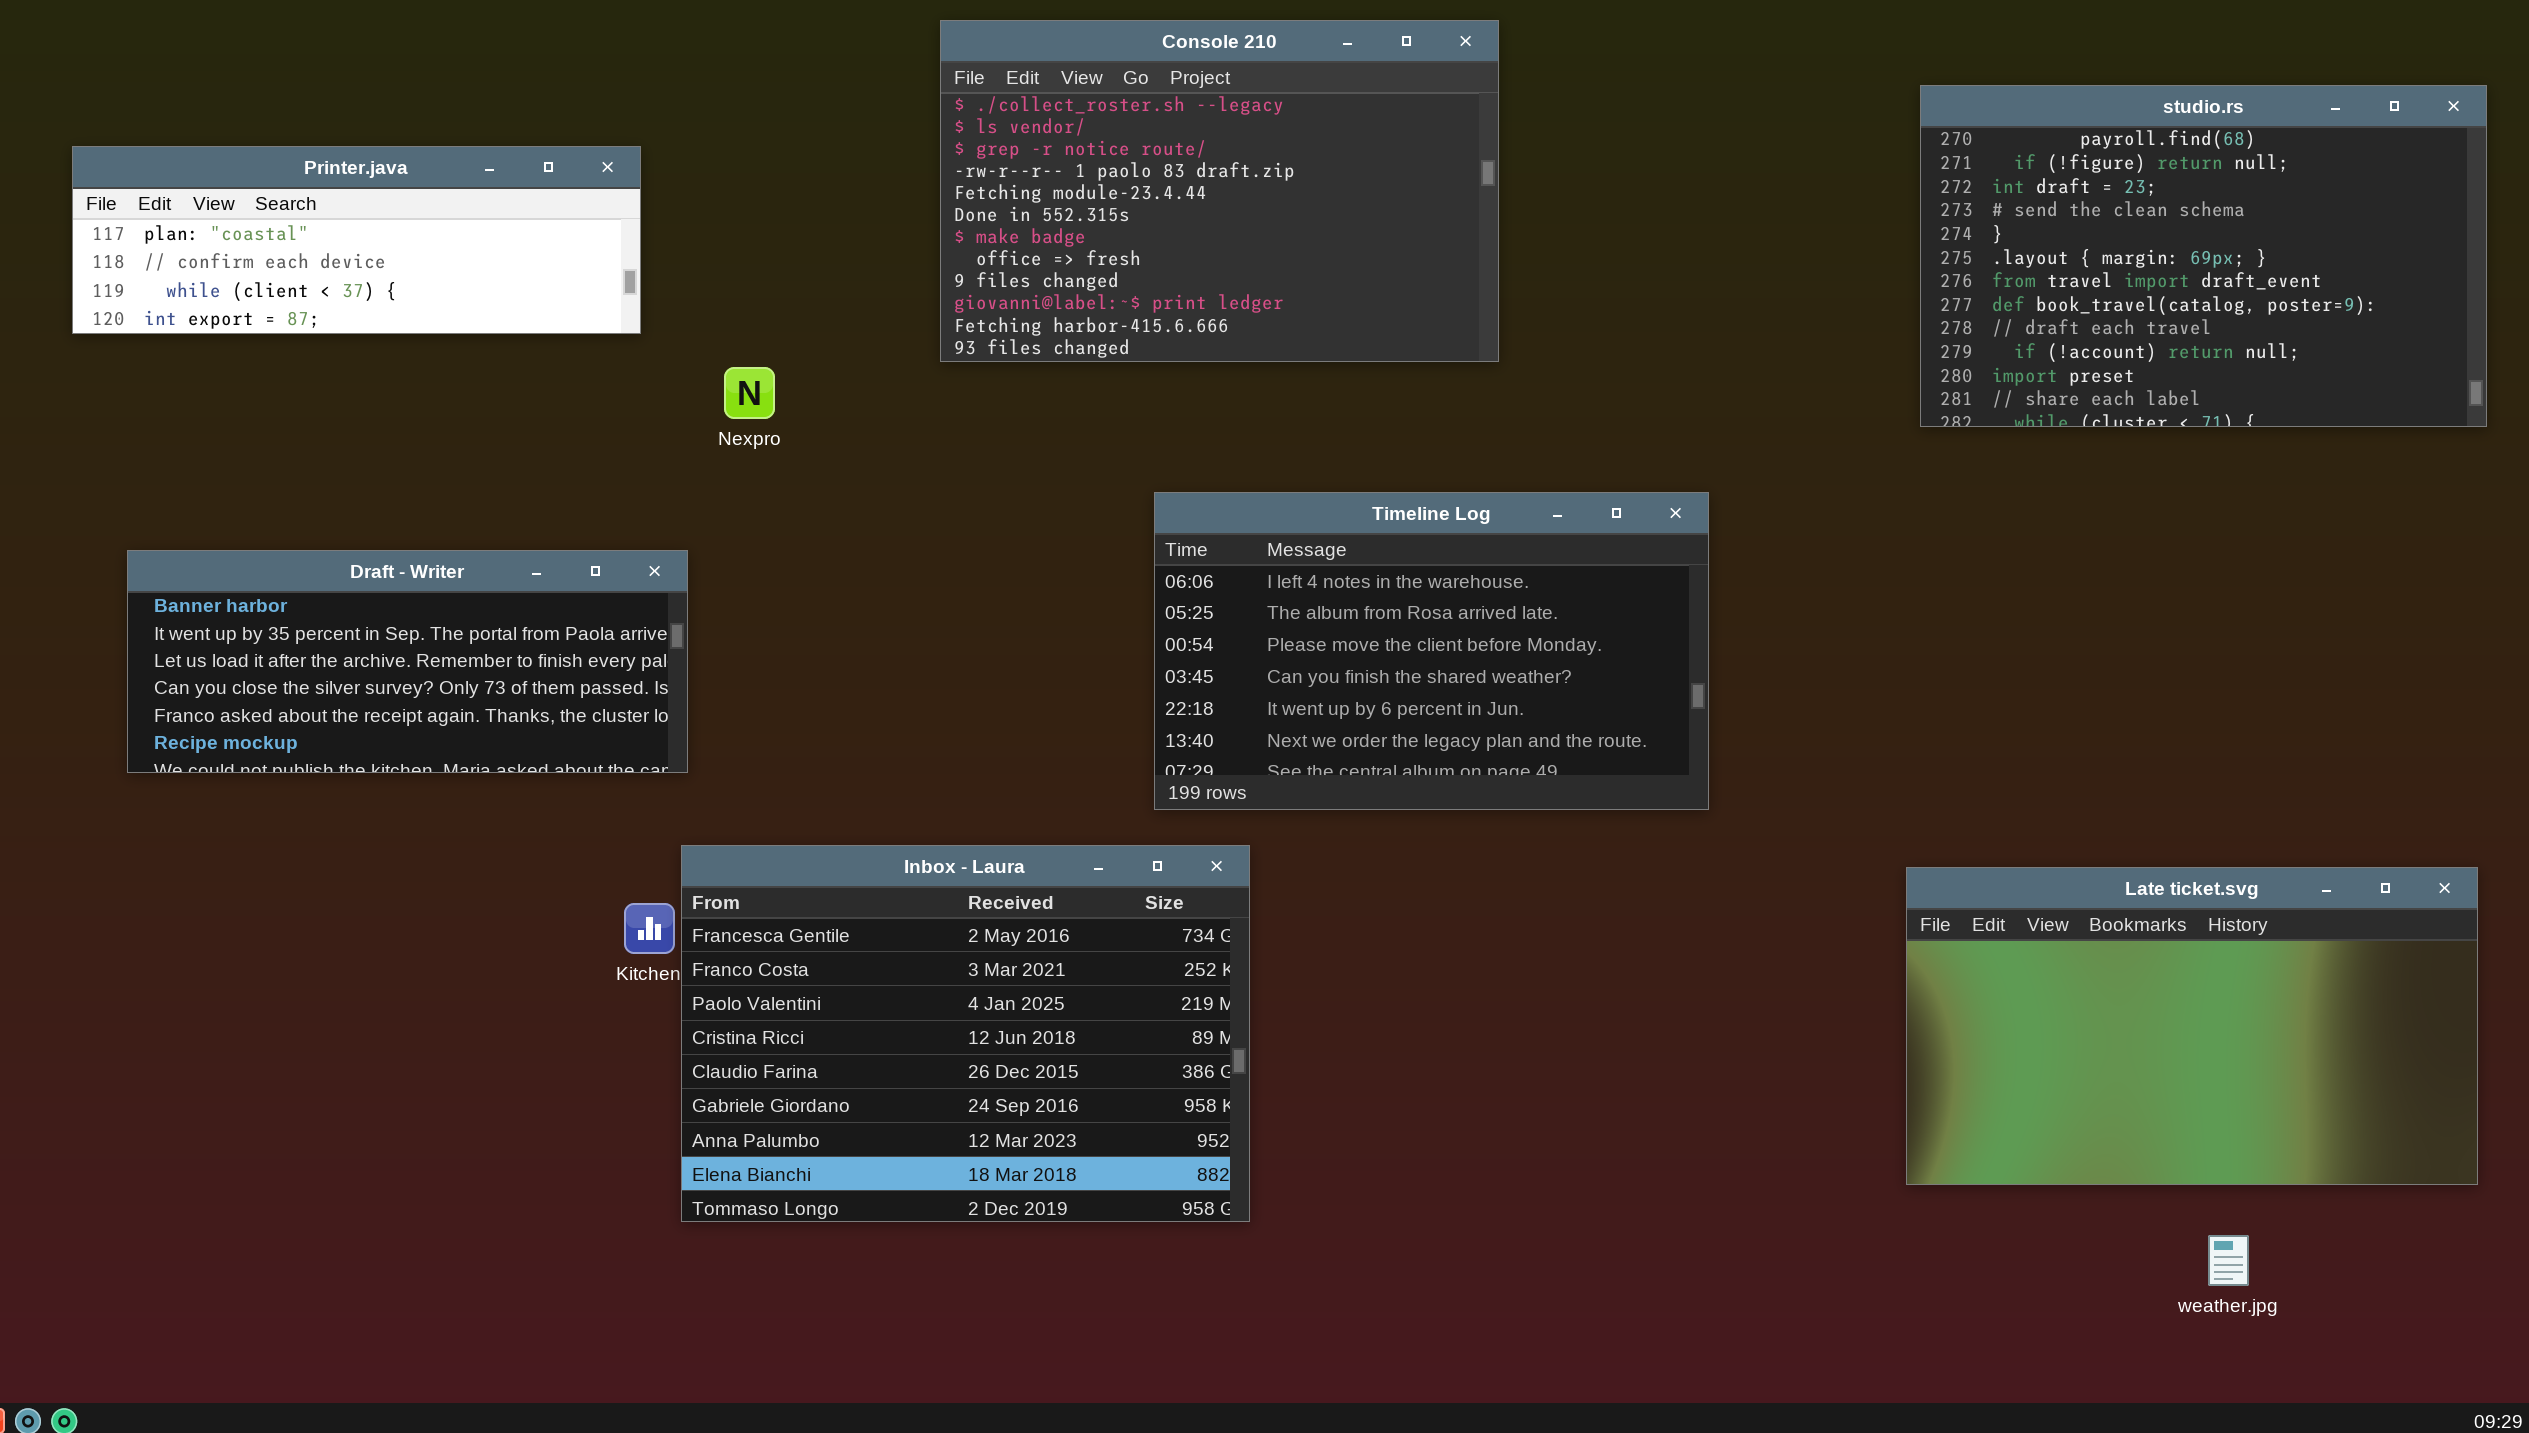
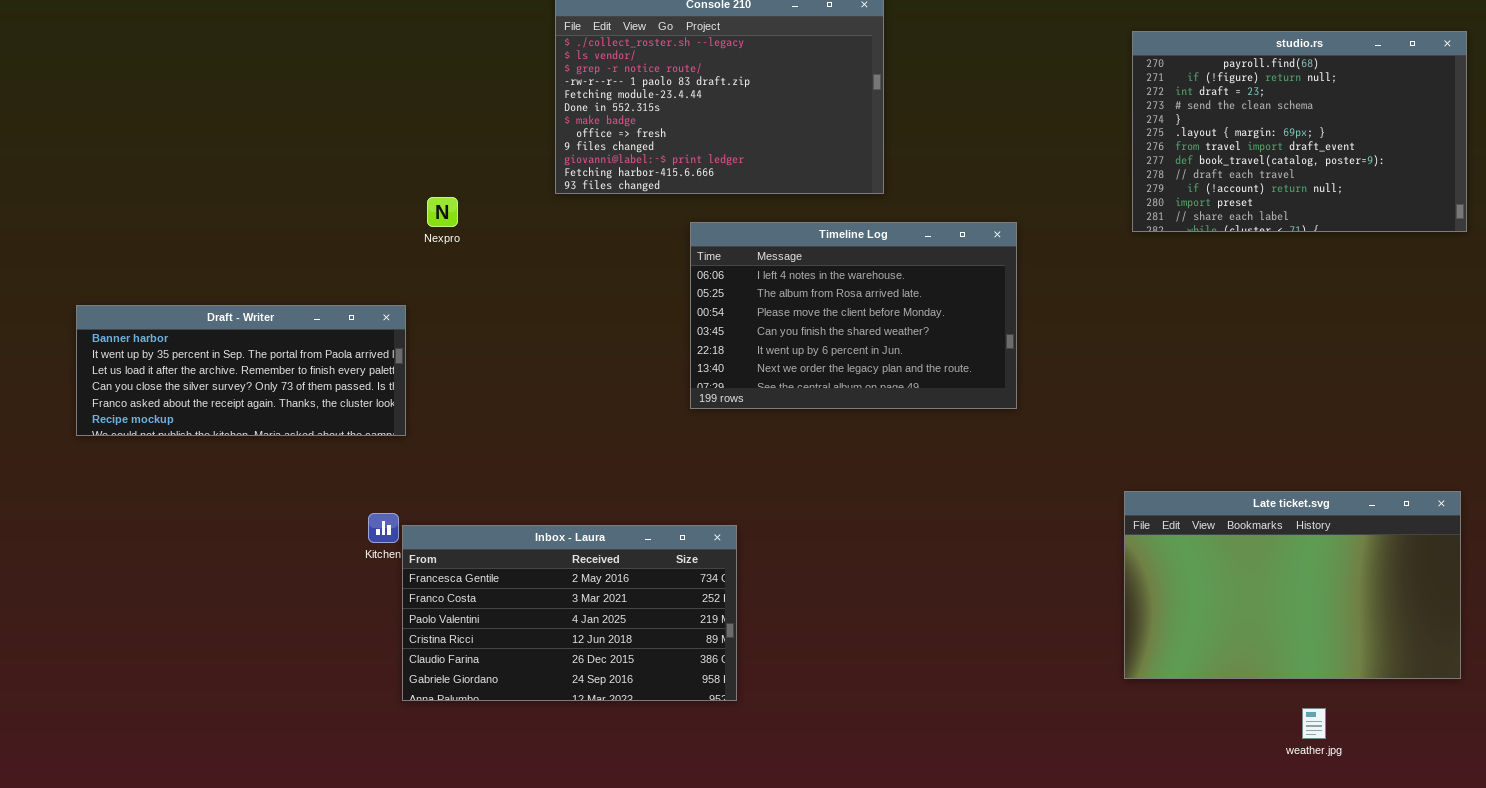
Printer.java: [72,146,641,334] -> none, closed
Timeline Log: [1154,492,1709,810] -> [690,222,1017,409], moved
Inbox - Laura: [681,845,1250,1222] -> [402,525,737,701], resized

